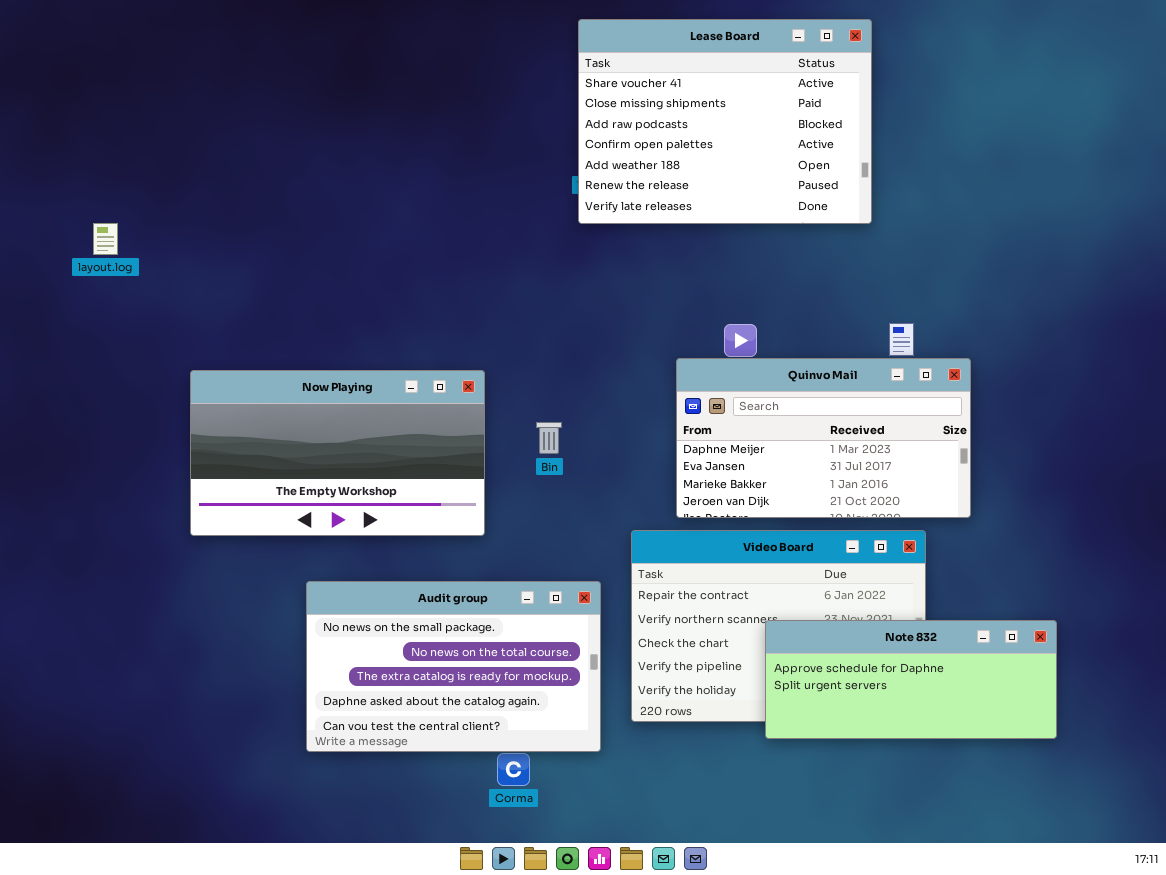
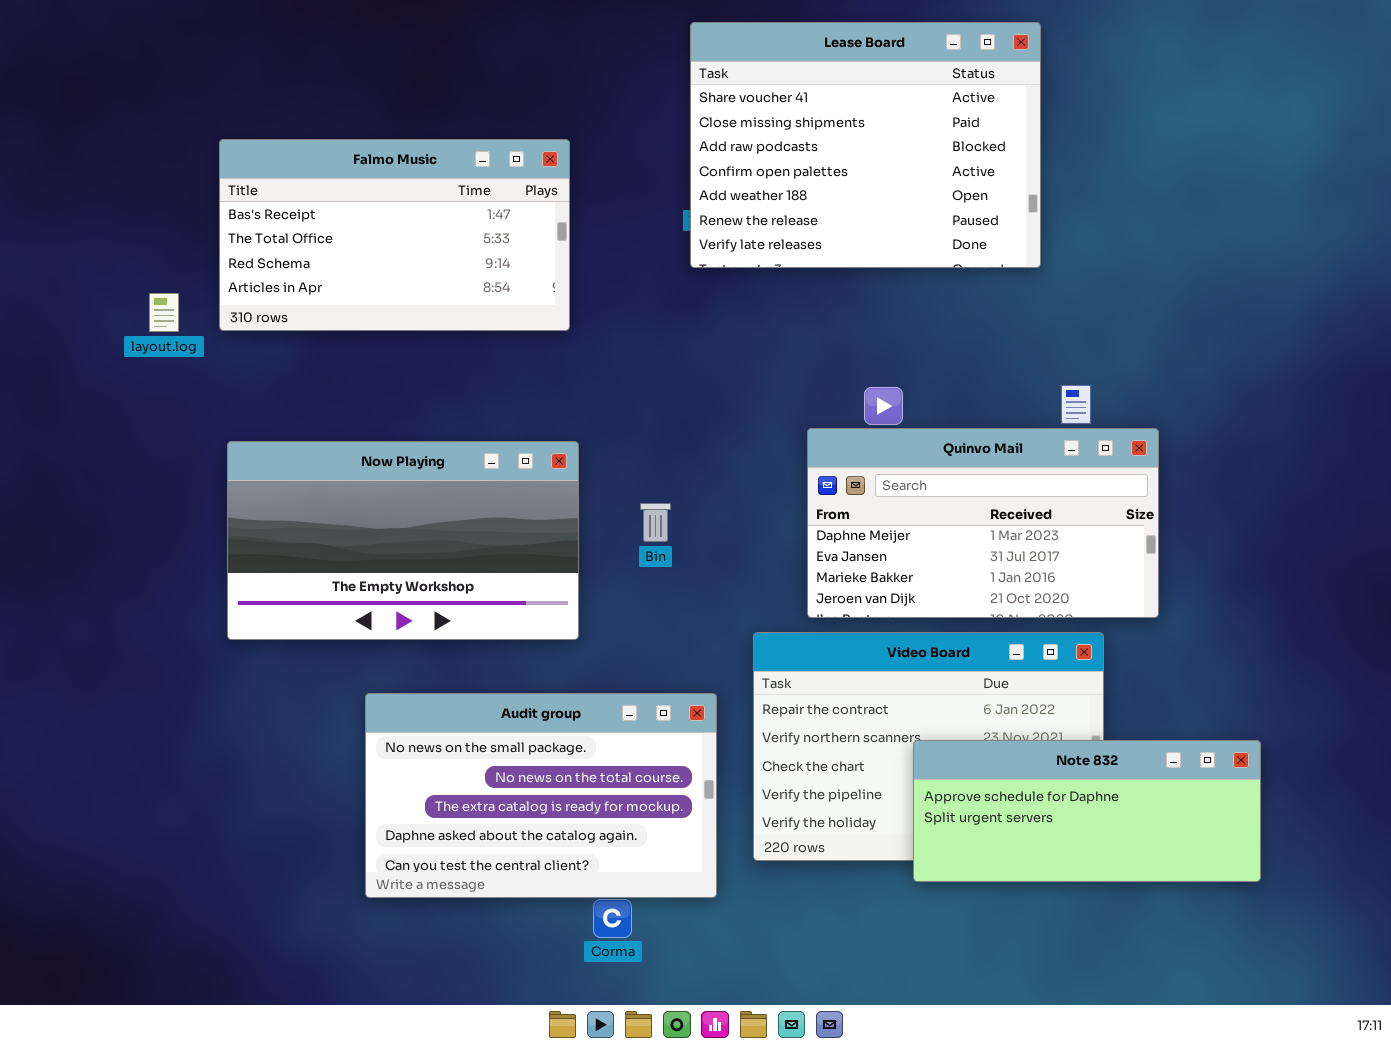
Falmo Music: none -> [219,139,570,331], opened
layout.log: [93,223,118,255] -> [149,293,179,332], moved

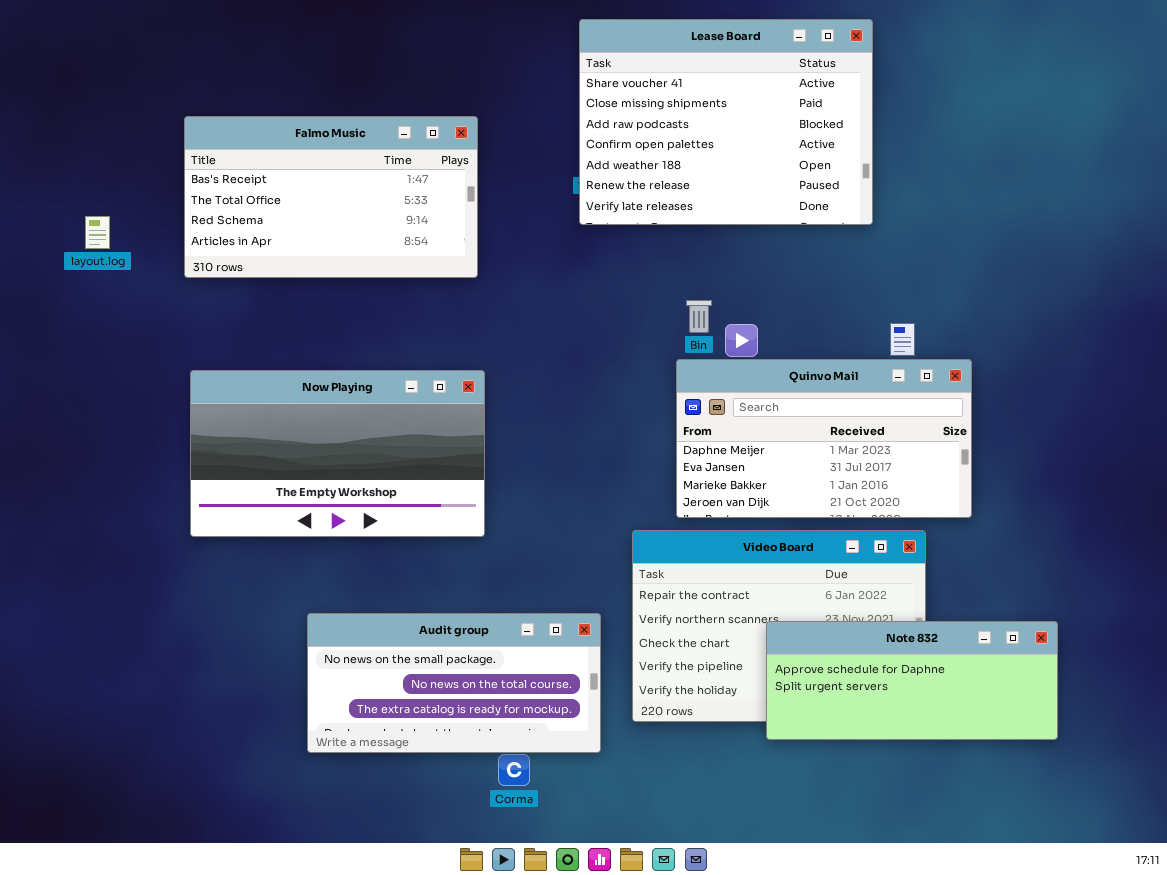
layout.log: [149,293,179,332] -> [85,216,110,249], moved
Bin: [640,503,671,542] -> [686,300,712,333], moved
Audit group: [365,693,717,898] -> [307,613,601,753], resized

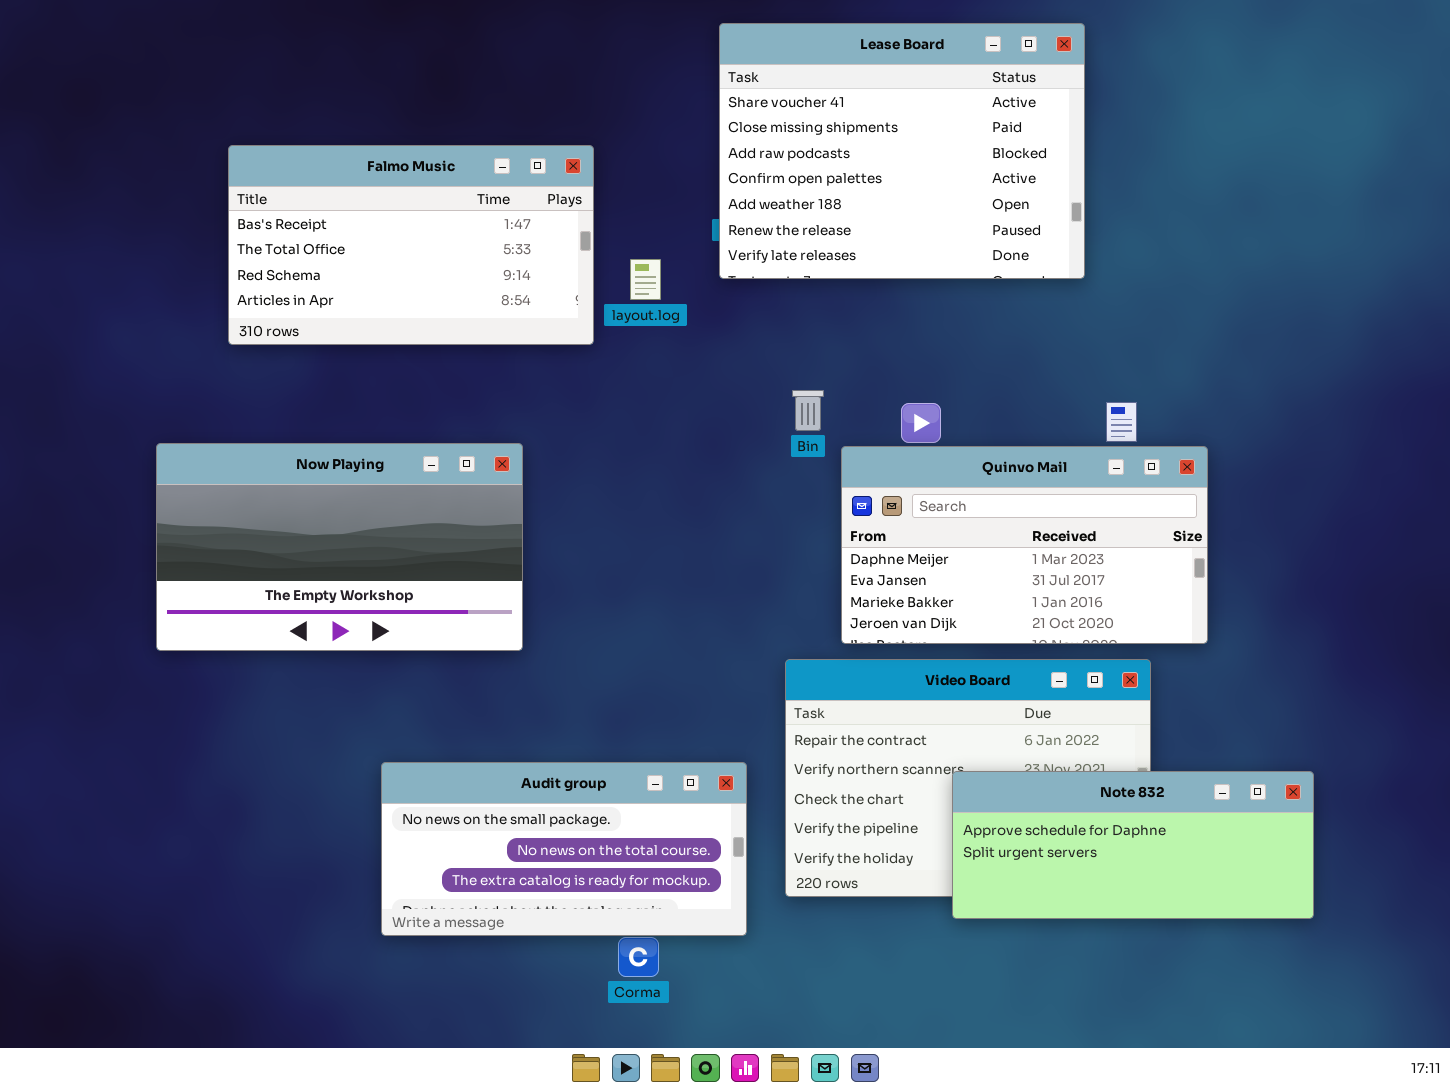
layout.log: [85,216,110,249] -> [630,259,661,300], moved
Bin: [686,300,712,333] -> [792,390,824,431], moved
Now Playing: [190,370,485,537] -> [156,443,523,651], moved

